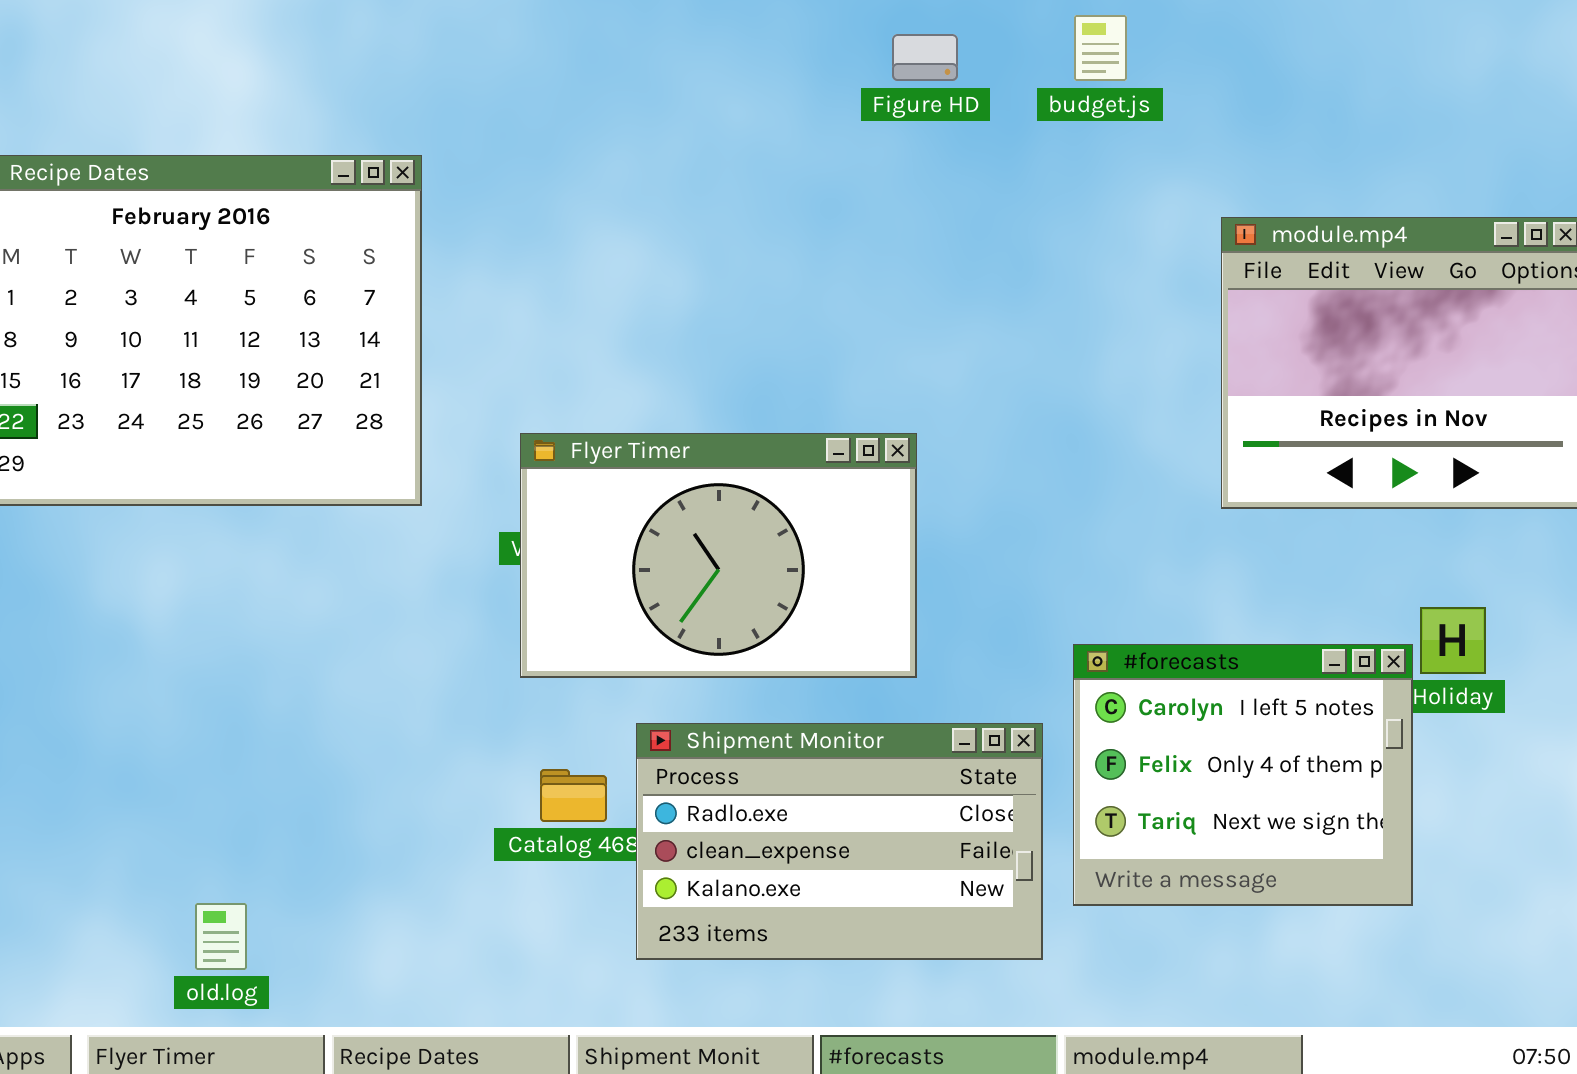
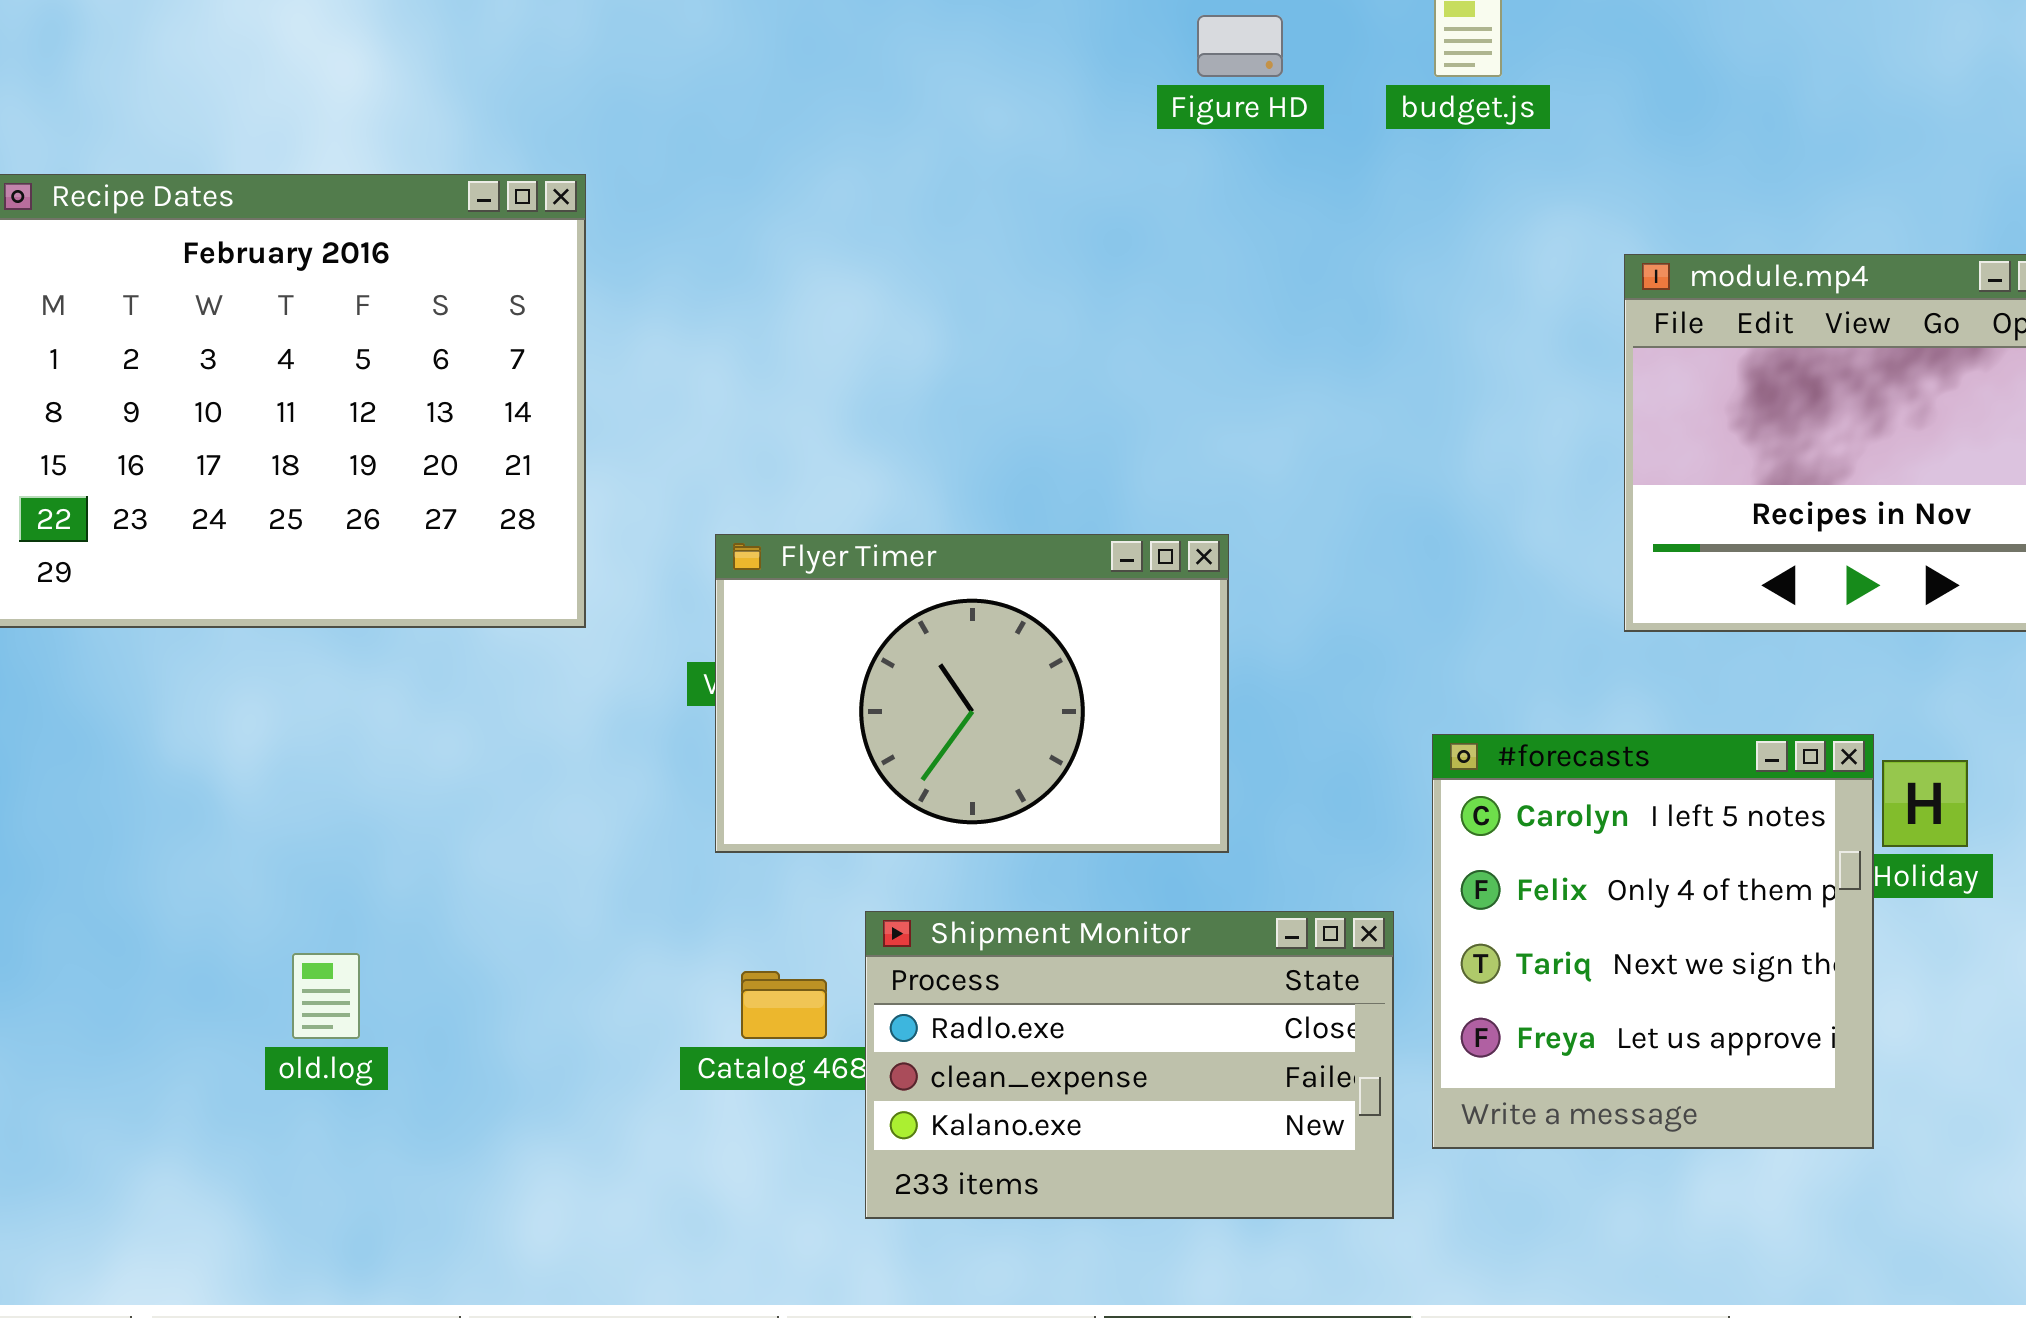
#forecasts: [1073,644,1413,906] -> [1432,734,1874,1149], resized
old.log: [195,903,247,970] -> [292,953,360,1039], moved

